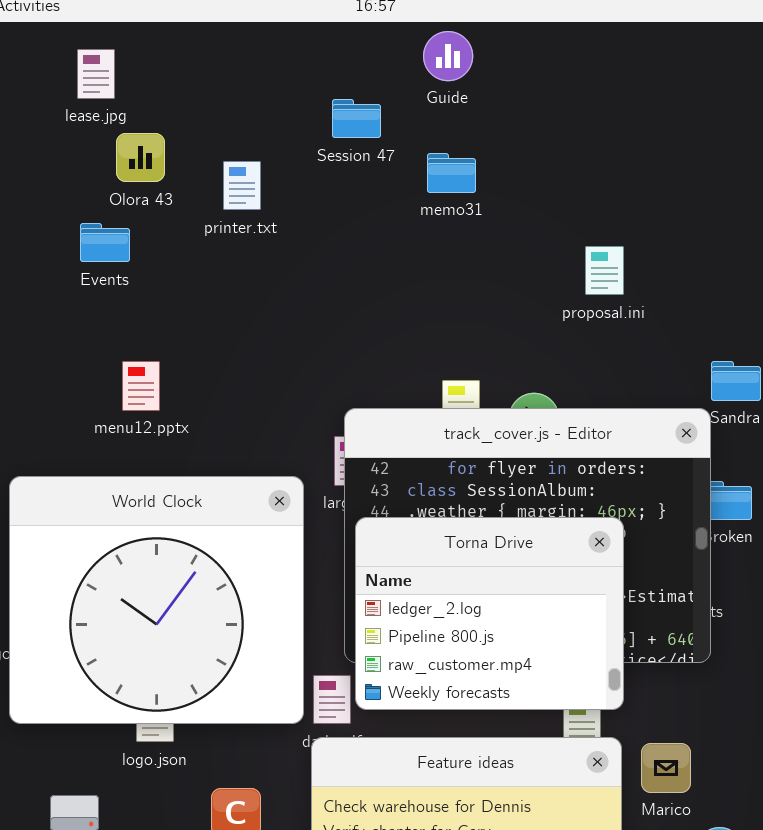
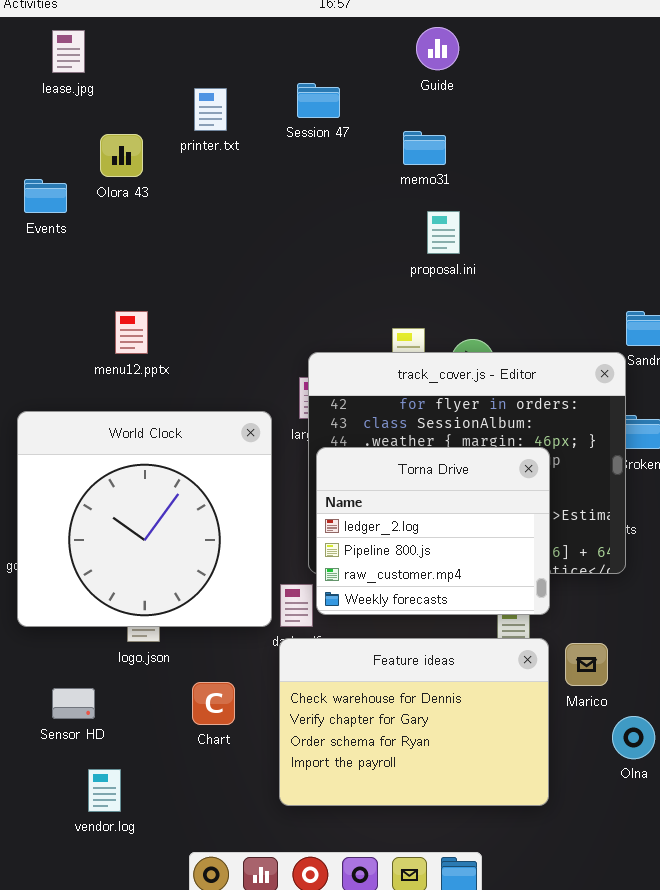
Guide: [423,31,473,81] -> [416,27,459,70], moved
lease.jpg: [77,49,115,99] -> [52,30,85,73], moved
Olora 43: [116,133,165,182] -> [100,134,143,177], moved
memo31: [427,153,476,193] -> [403,131,446,165], moved
printer.txt: [223,161,261,210] -> [194,88,227,131], moved
Events: [80,223,130,262] -> [24,179,67,213], moved
proposal.ini: [585,246,624,295] -> [427,211,460,254], moved

